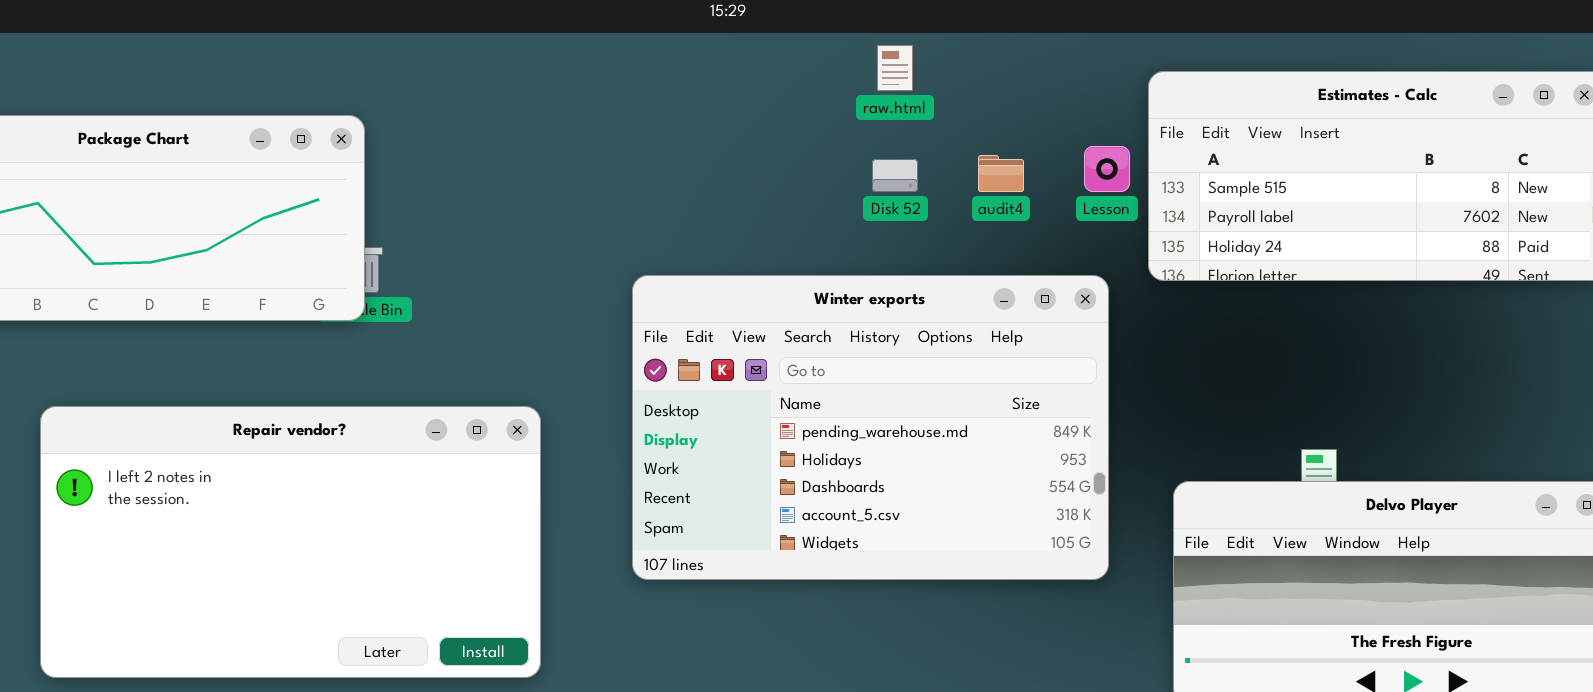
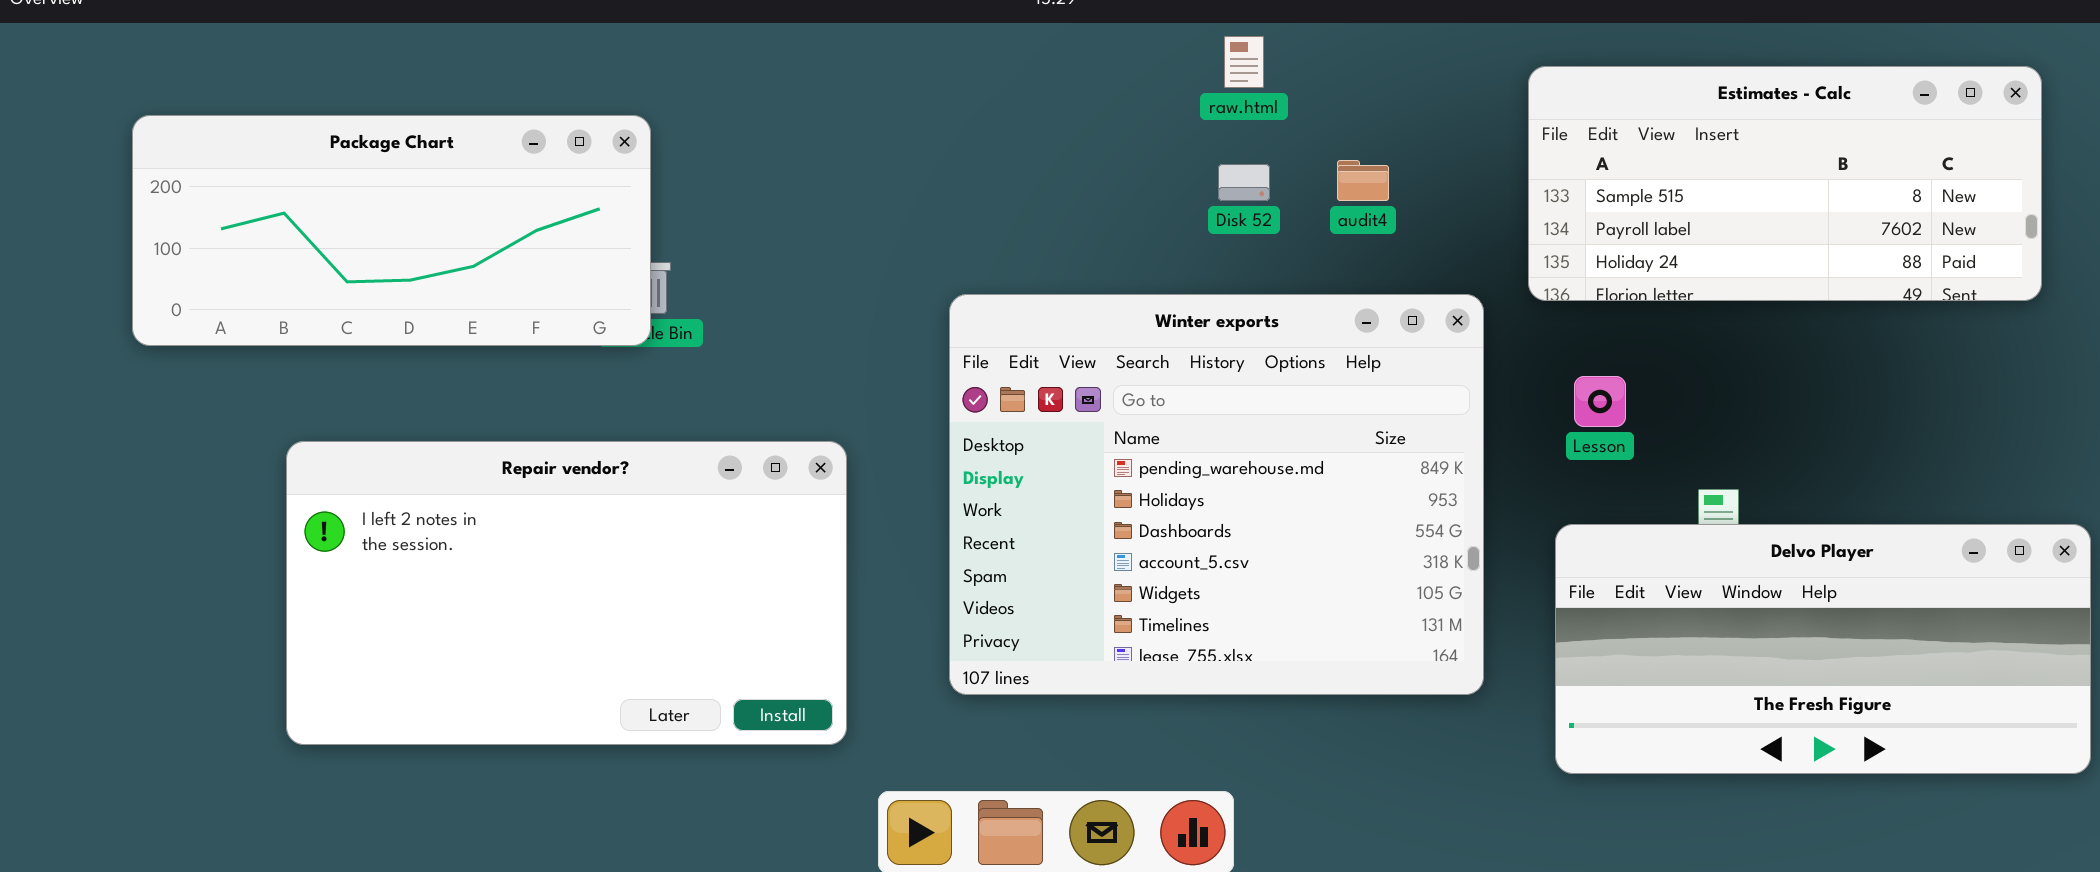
Lesson: [1084,146,1130,192] -> [1574,376,1626,427], moved
Winter exports: [632,275,1109,580] -> [949,294,1484,695], resized

